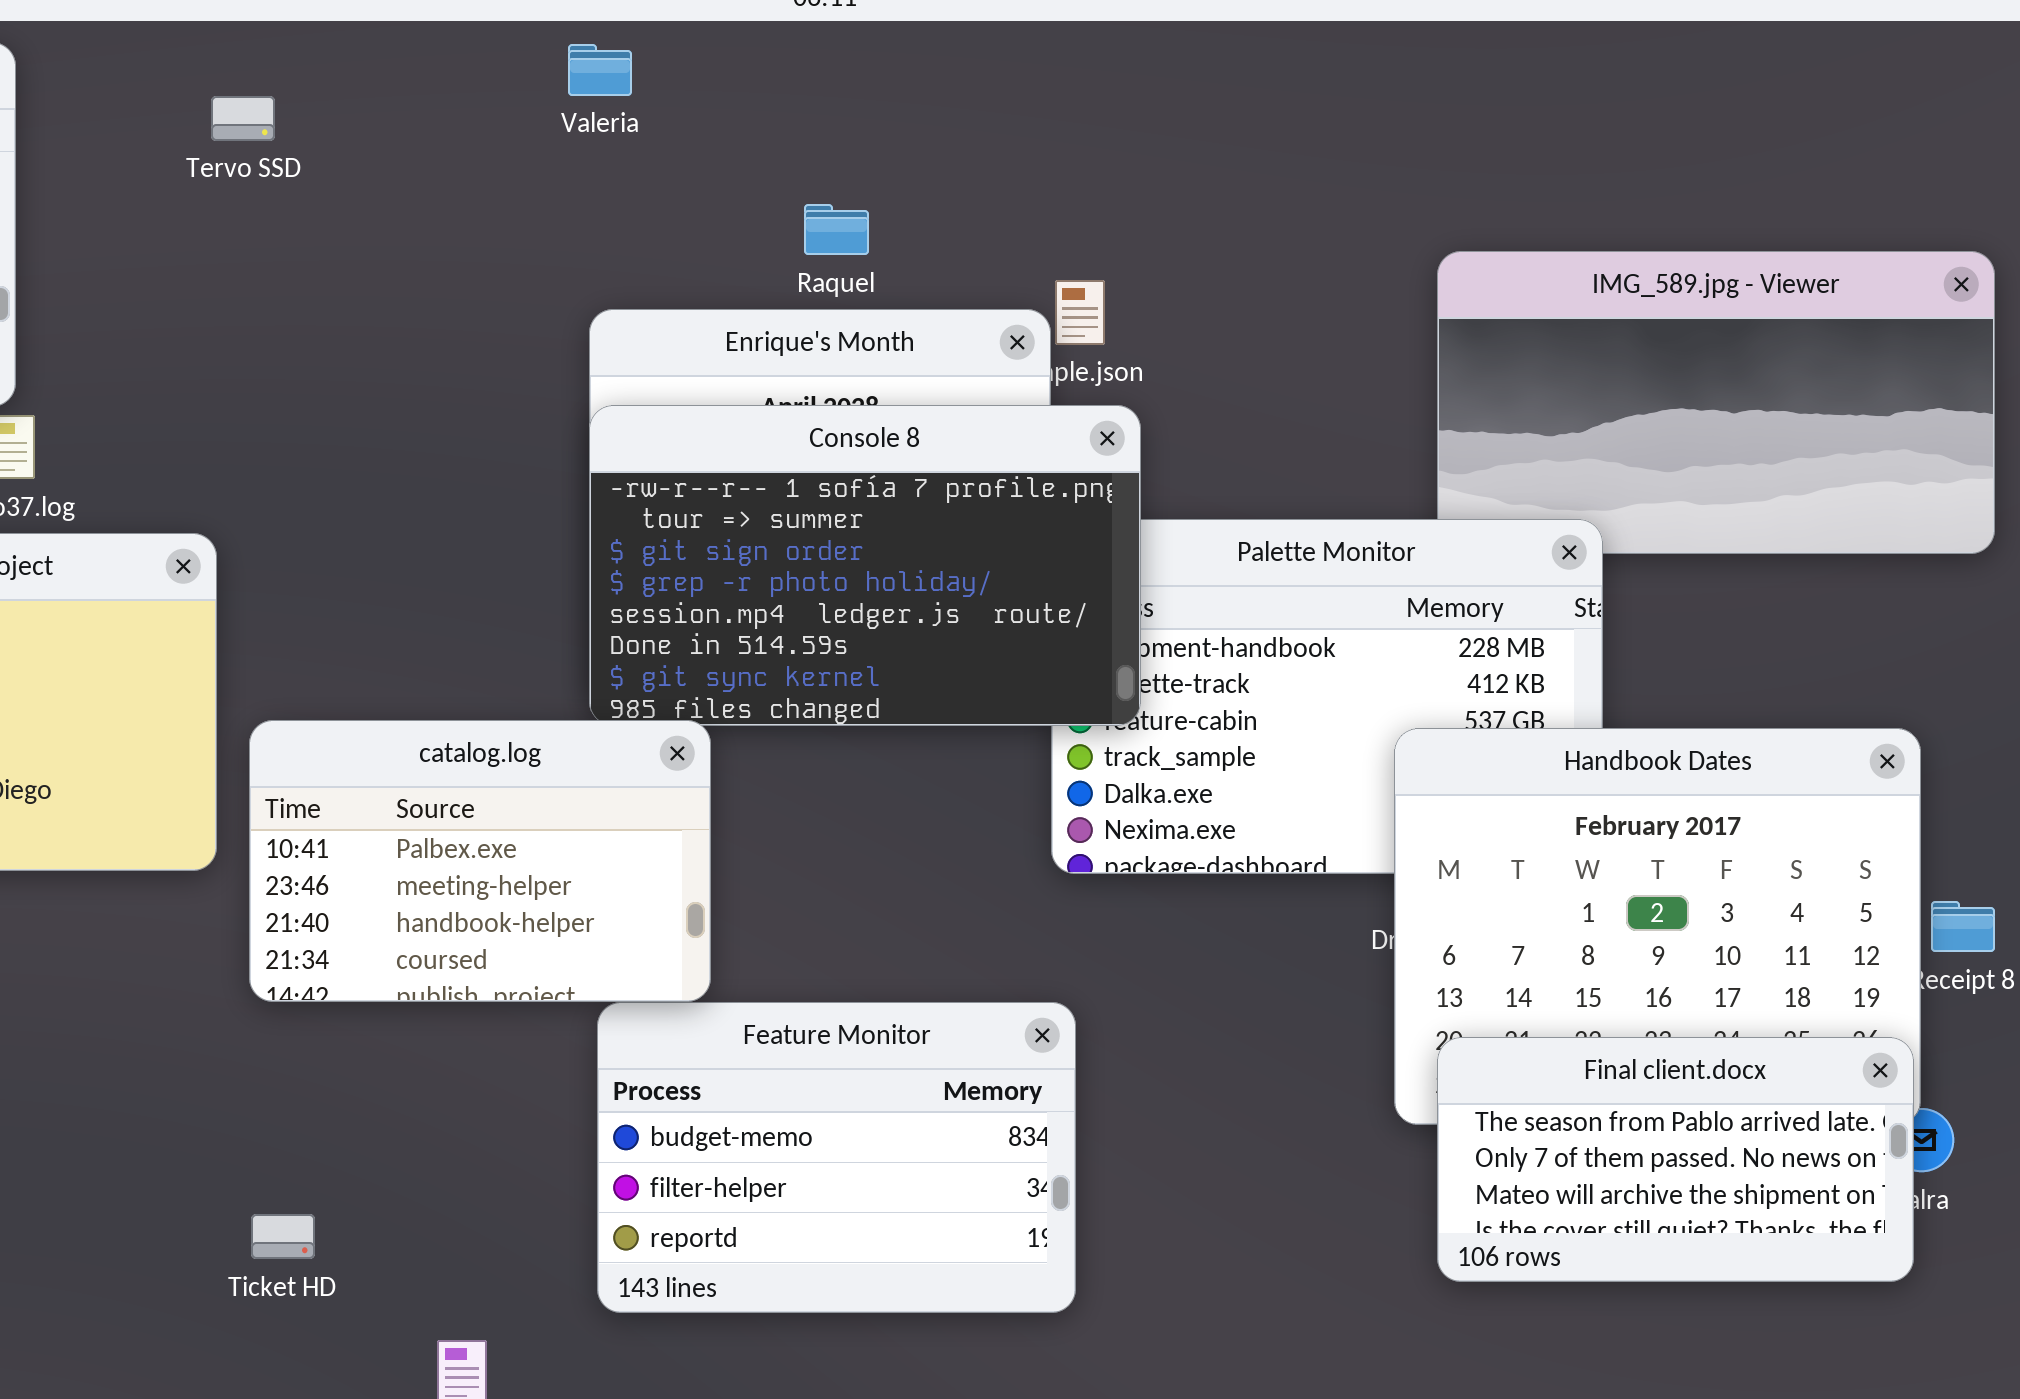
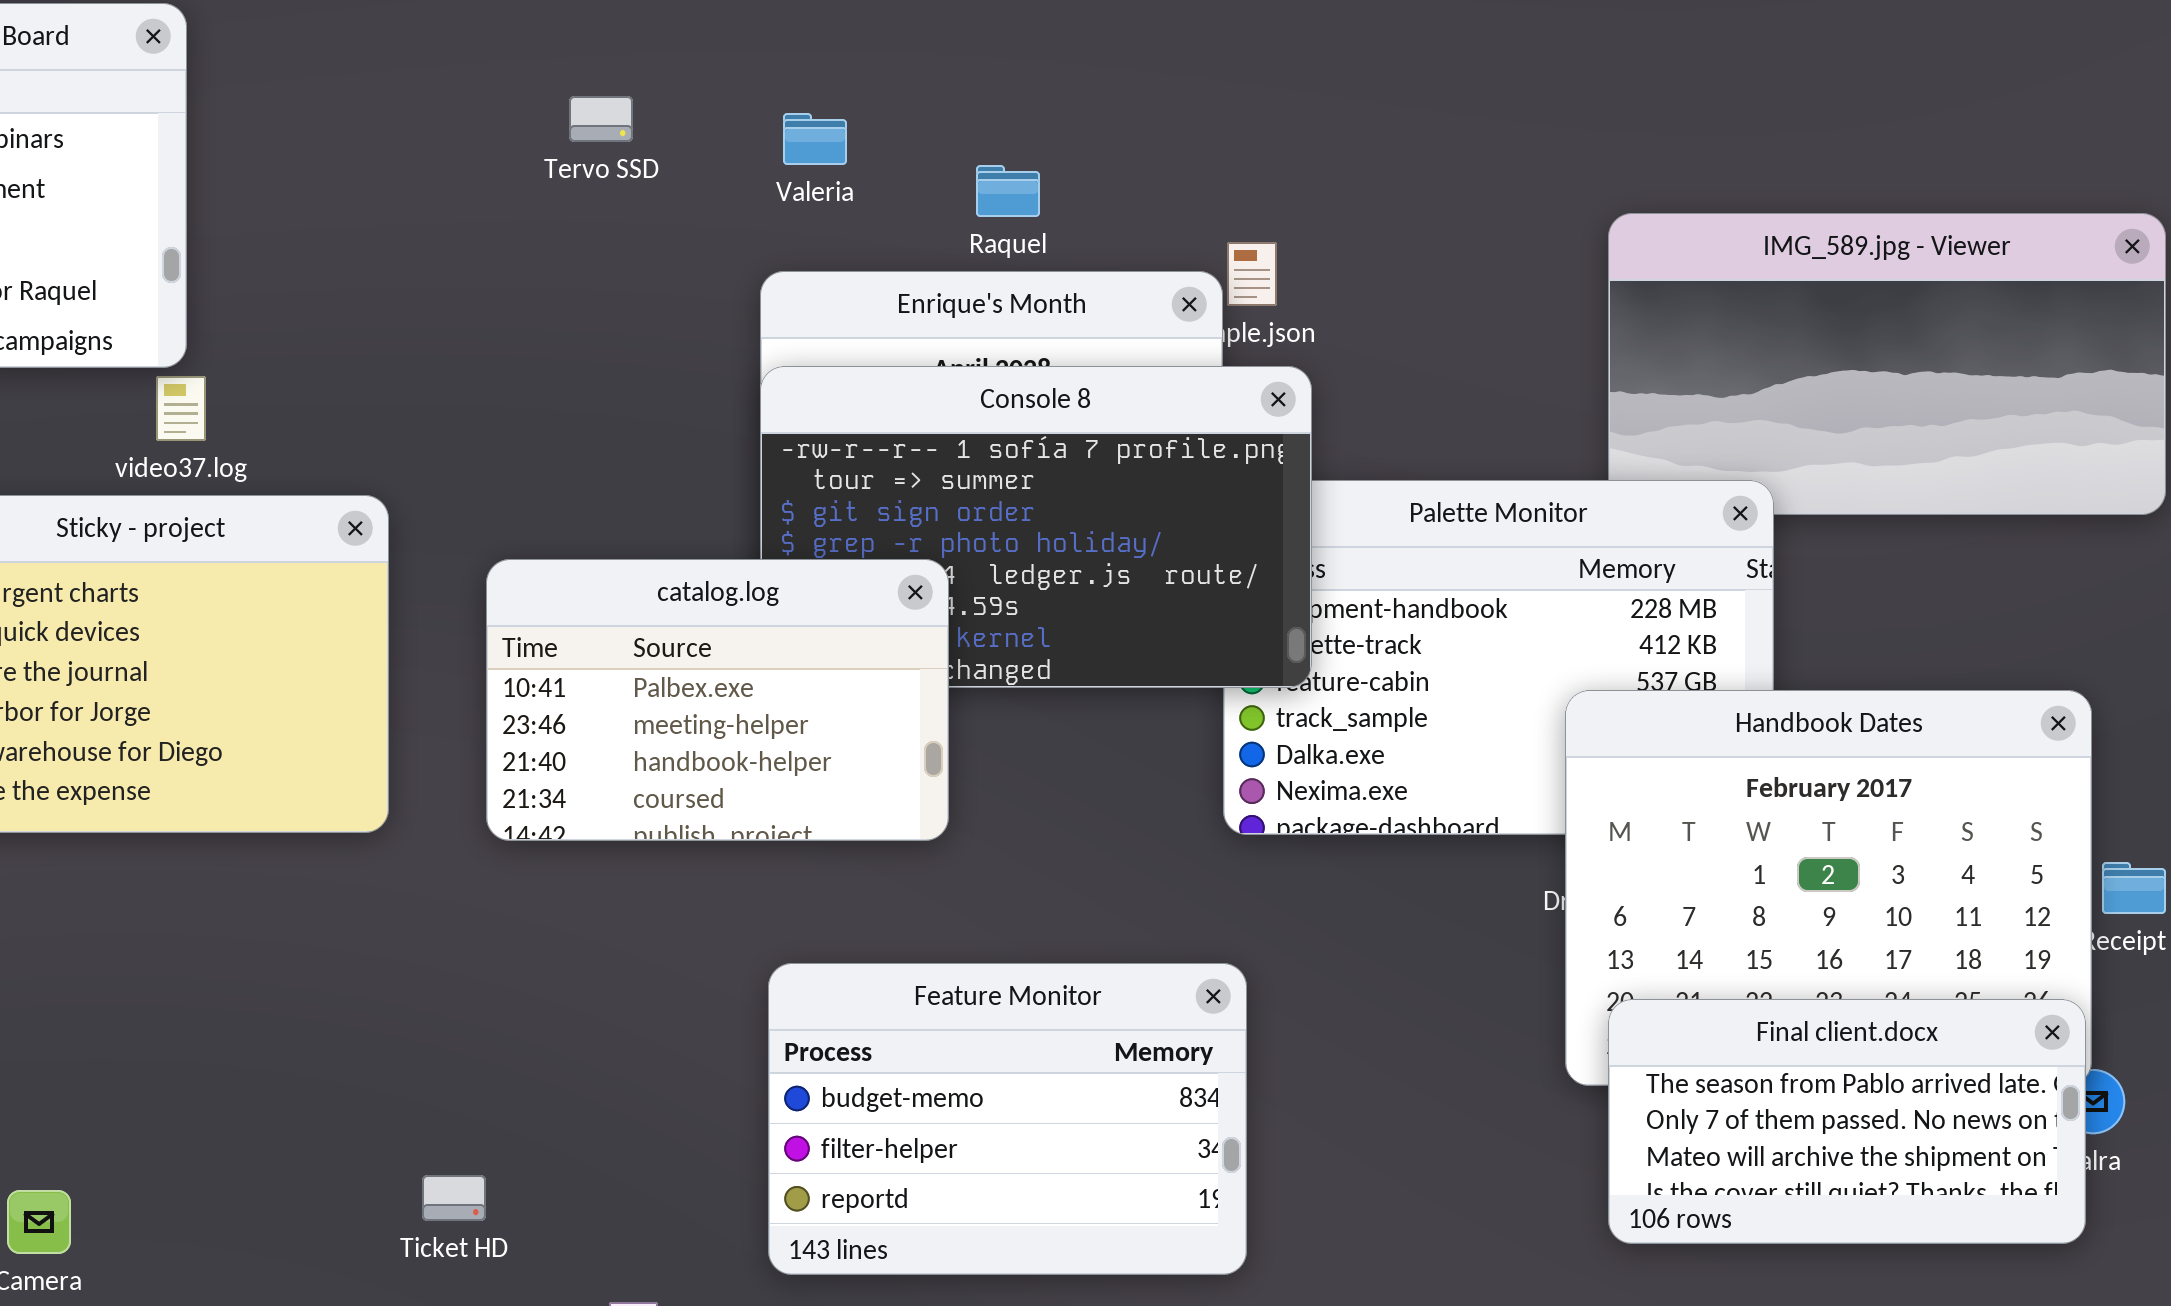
Valeria: [568,44,632,96] -> [783,113,847,165], moved
Tervo SSD: [211,96,275,141] -> [569,96,633,142], moved
catalog.log: [249,720,711,1002] -> [486,559,949,841], moved

